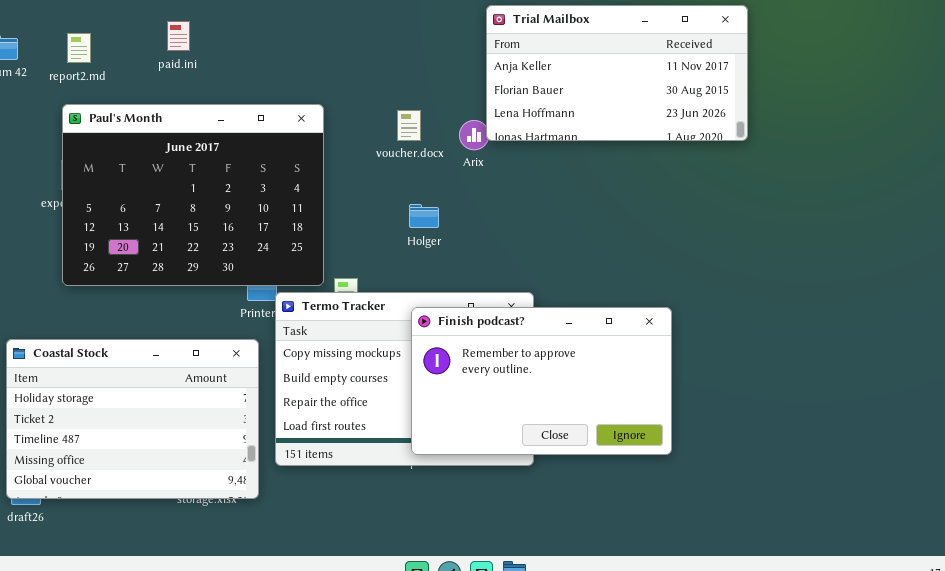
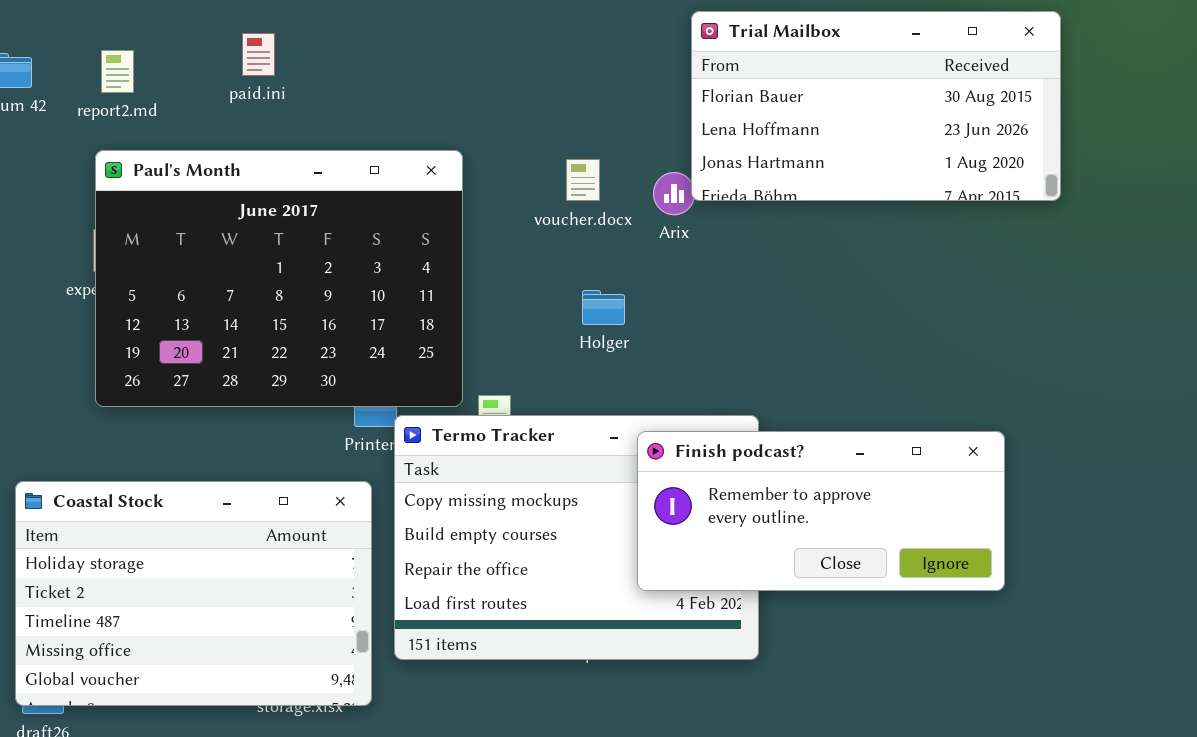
Trial Mailbox: [486,5,748,141] -> [691,11,1061,201], scrolled down 1 row
Finish podcast?: [411,307,672,455] -> [637,431,1005,591], moved, resized

